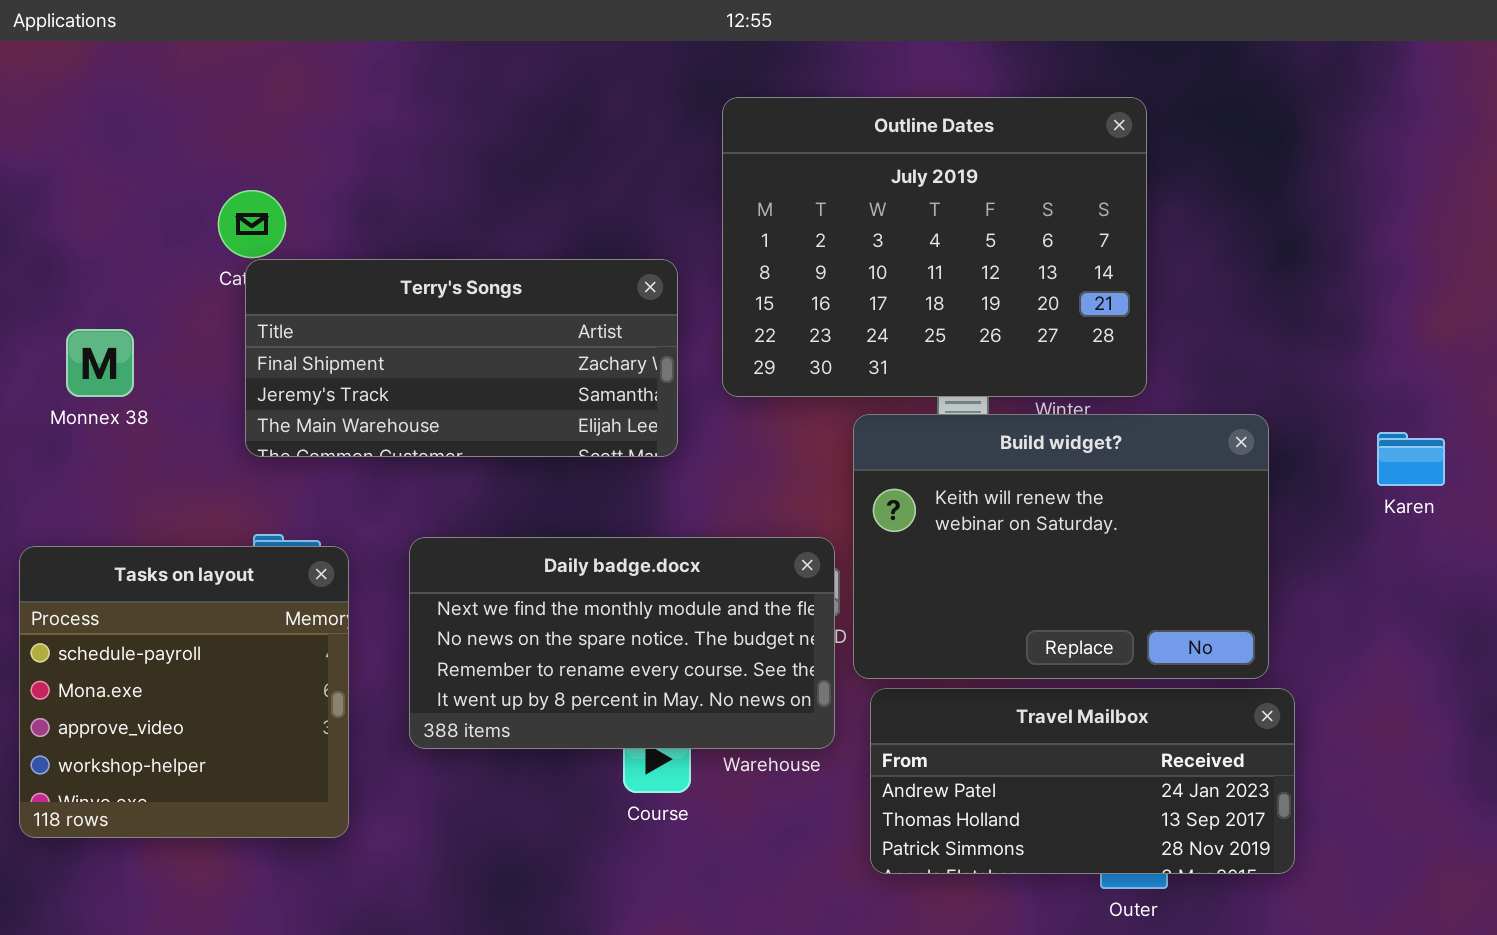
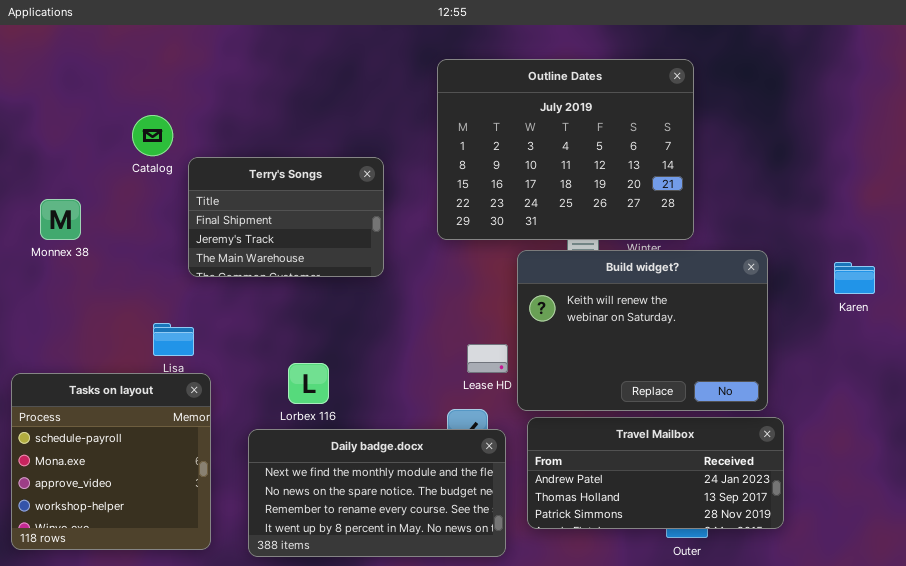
Terry's Songs: [245,259,678,457] -> [188,157,384,277], moved, resized
Daily badge.docx: [409,537,835,749] -> [248,429,506,557], moved
Tasks on layout: [19,546,349,838] -> [11,373,211,550], moved

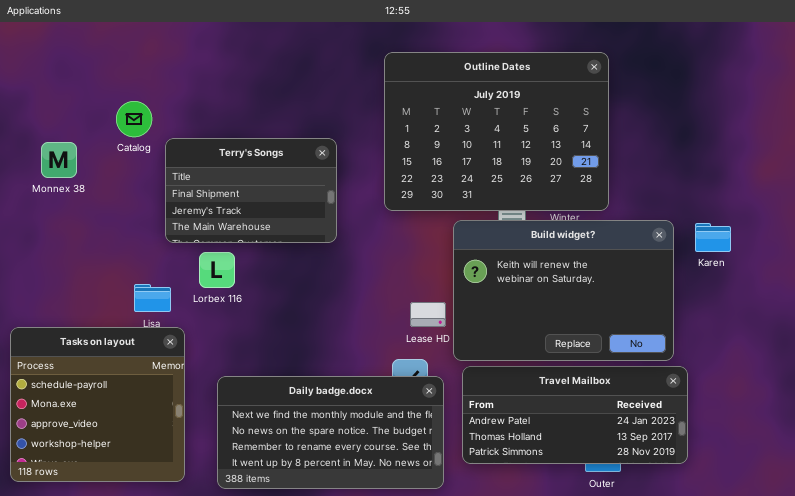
Monnex 38: [40,199,81,240] -> [41,142,77,178], moved
Karen: [834,262,875,294] -> [695,223,731,252], moved
Lorbex 116: [288,363,329,404] -> [199,252,235,288], moved

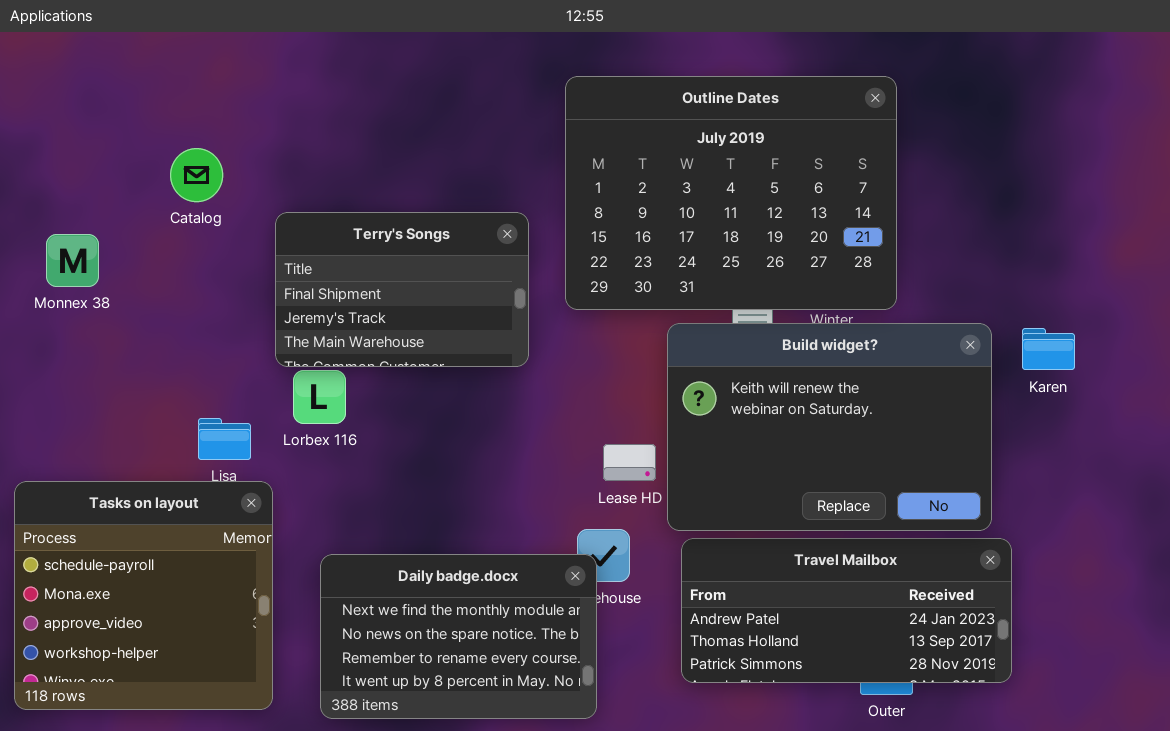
Terry's Songs: [165,138,337,243] -> [275,212,529,367], moved
Monnex 38: [41,142,77,178] -> [46,234,99,287], moved
Daily badge.docx: [217,376,444,489] -> [320,554,597,719], resized

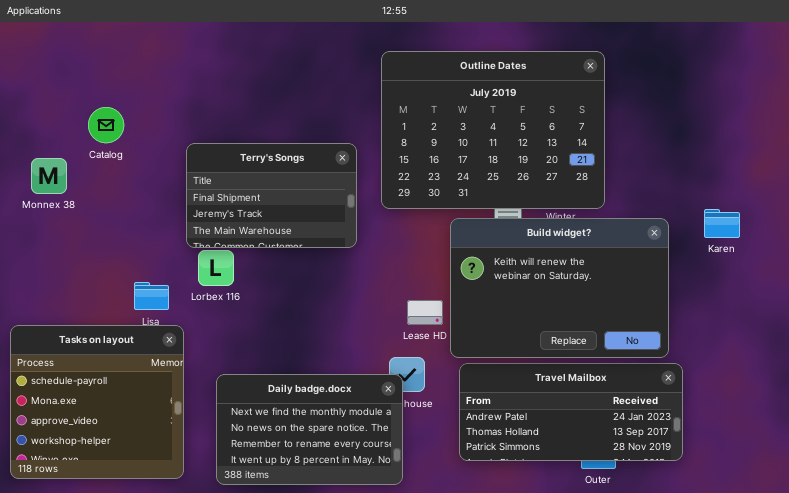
Catalog: [170,148,223,202] -> [88,107,124,143], moved
Karen: [1022,328,1075,370] -> [704,209,740,238], moved

